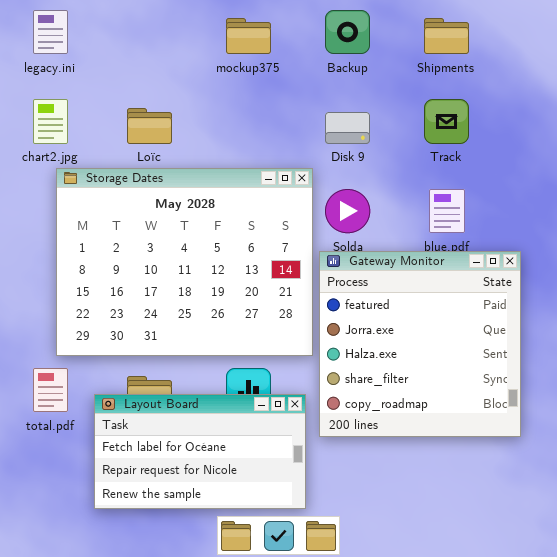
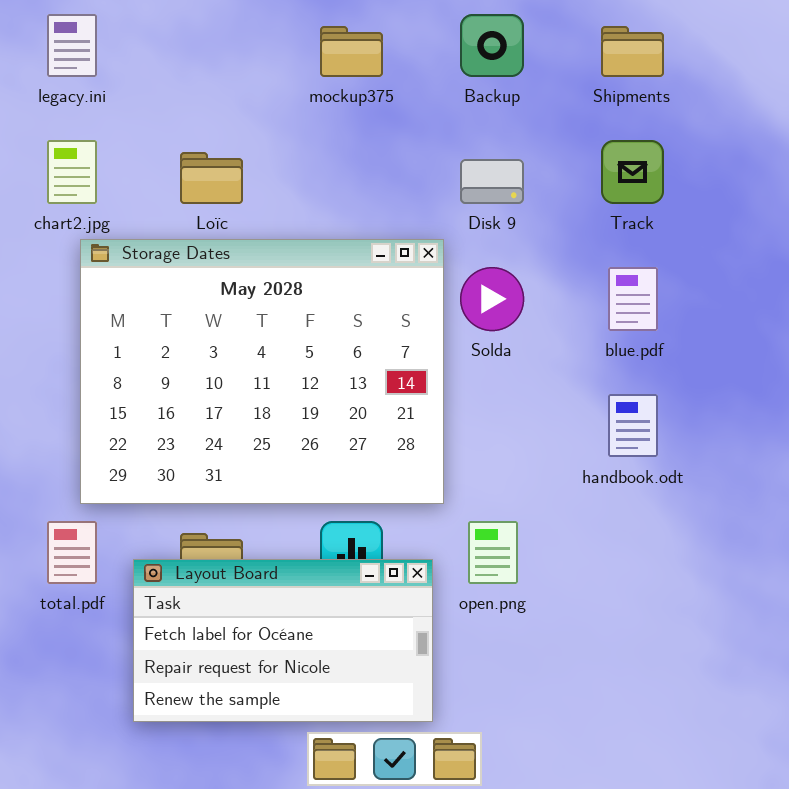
Gateway Monitor: [319,251,521,437] -> none, closed

